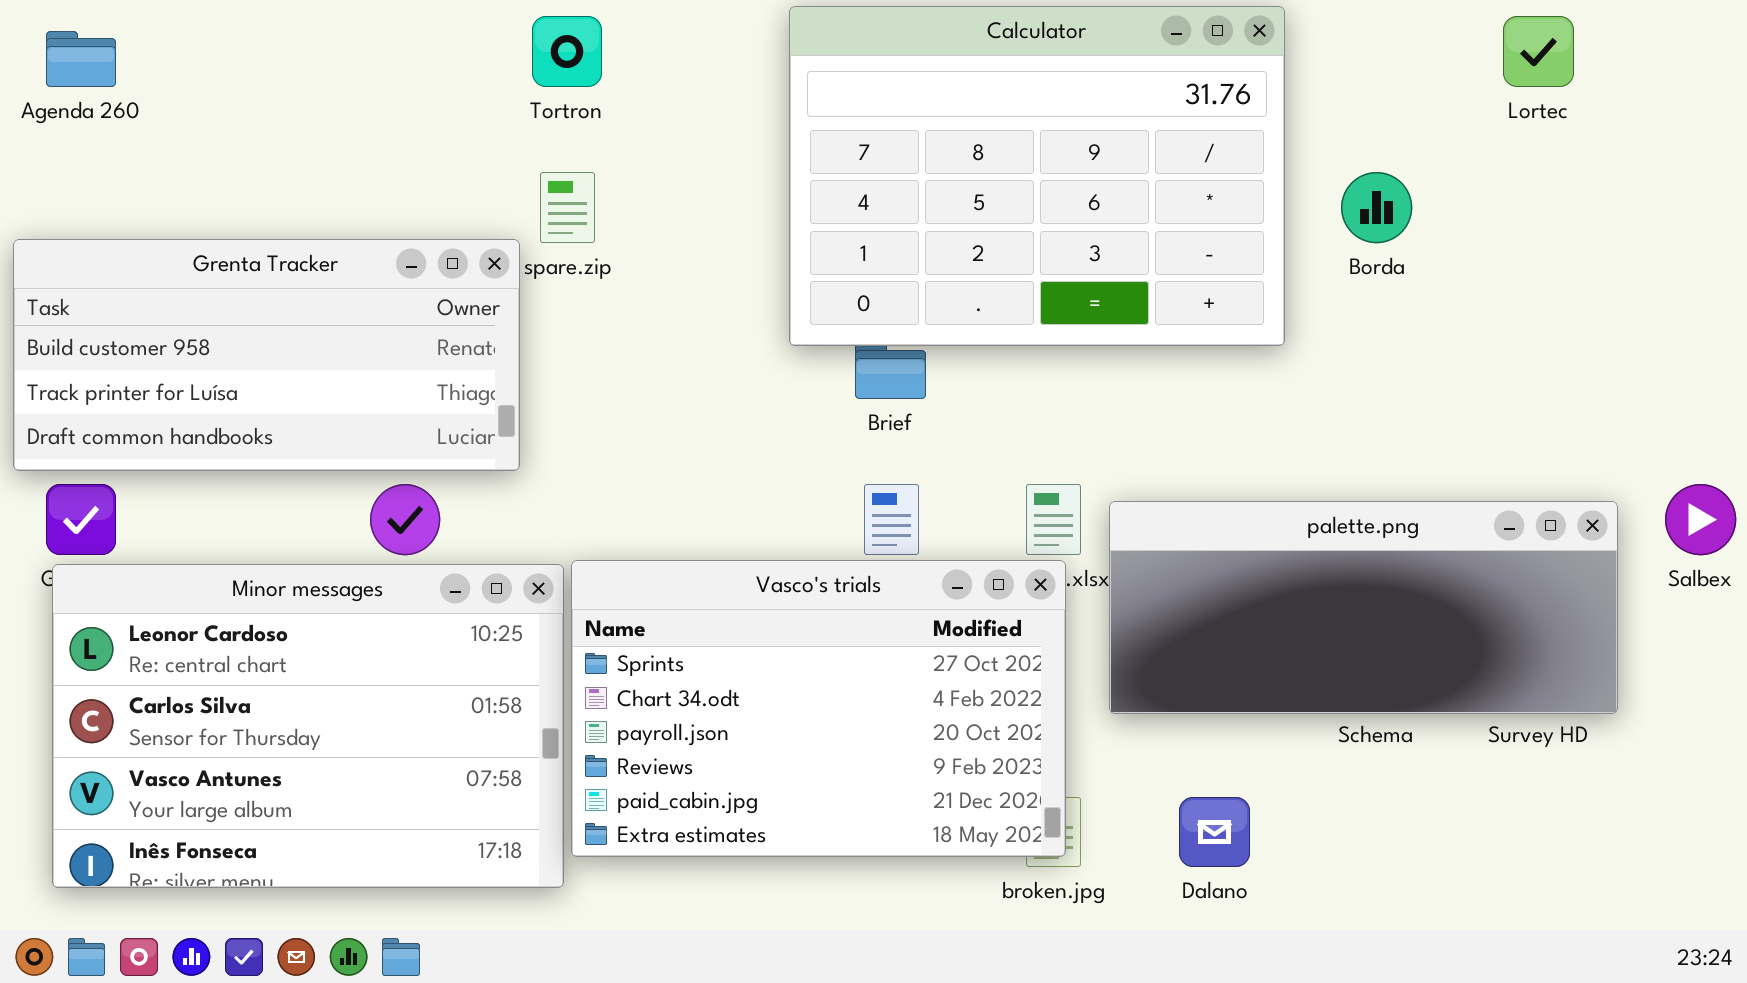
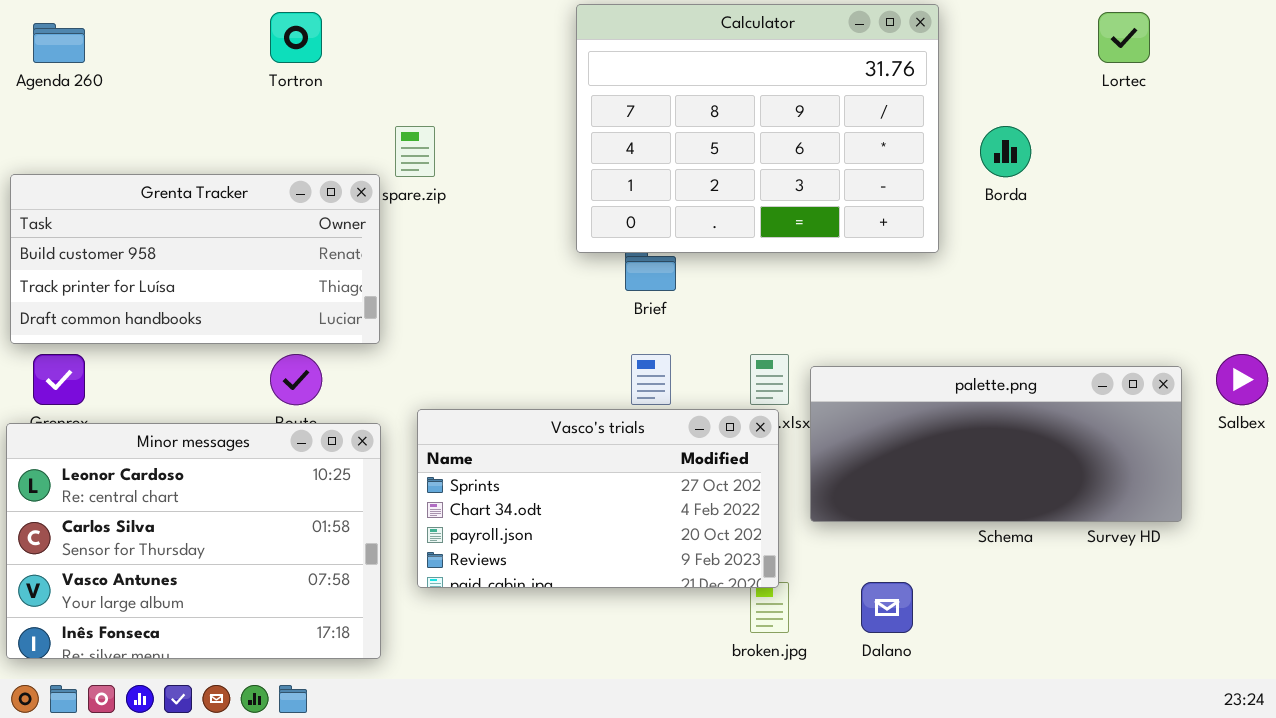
Tortron: [532,16,602,87] -> [270,12,322,63], moved
Vasco's trials: [571,560,1066,857] -> [417,409,779,588], resized
Minor messages: [52,564,564,888] -> [6,423,381,659], moved

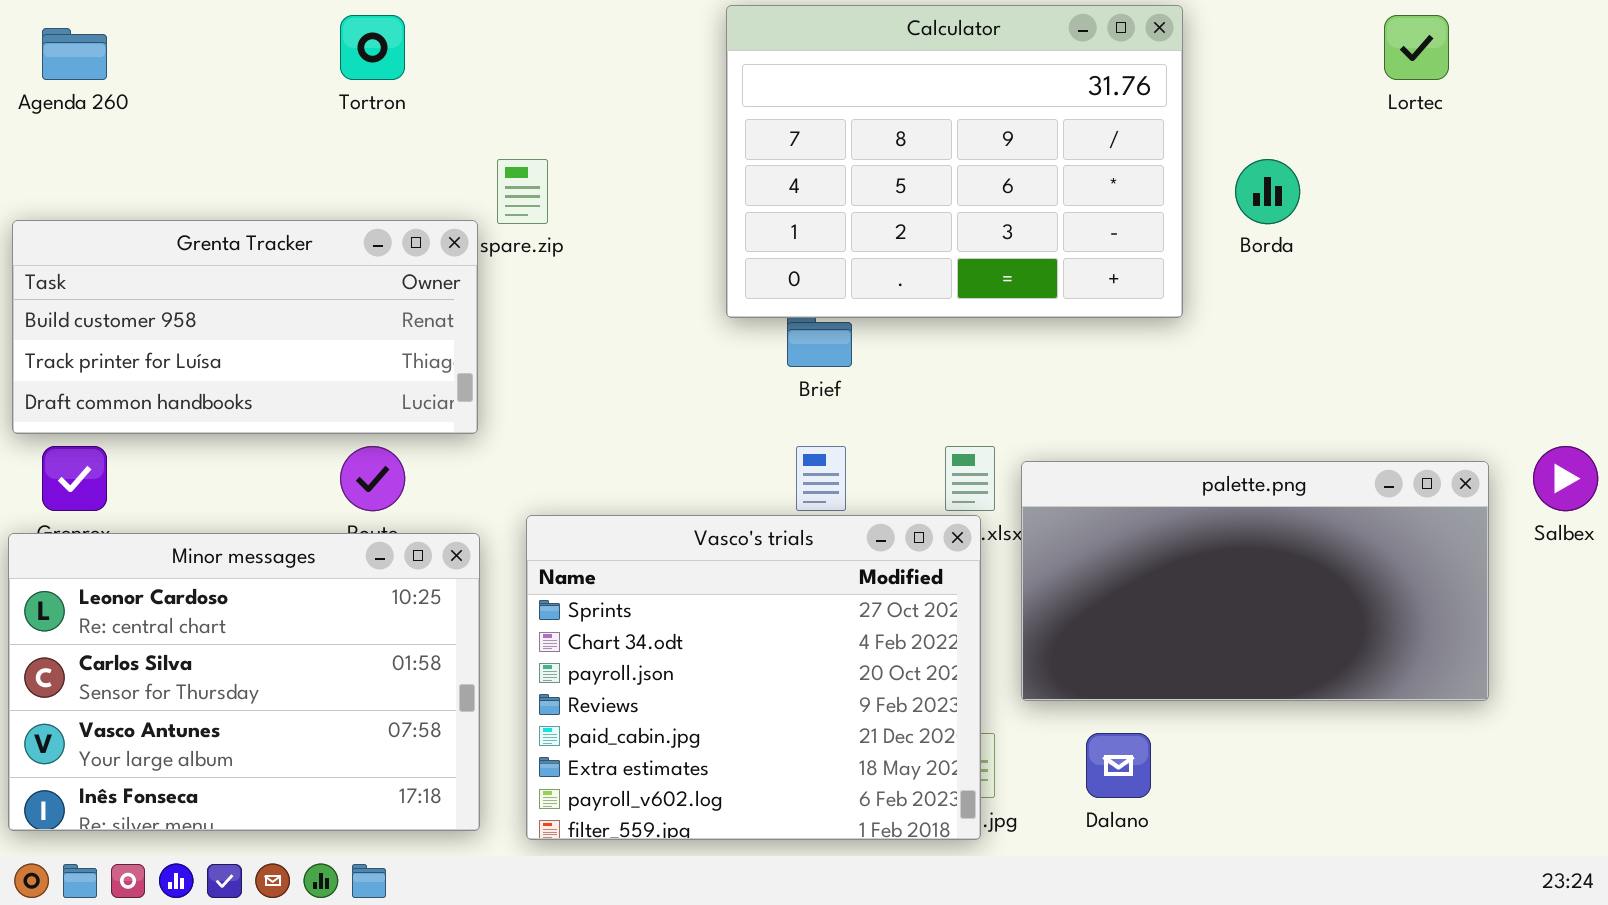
palette.png: [810,366,1182,522] -> [1021,461,1489,701], resized
Vasco's trials: [417,409,779,588] -> [526,515,981,840], resized

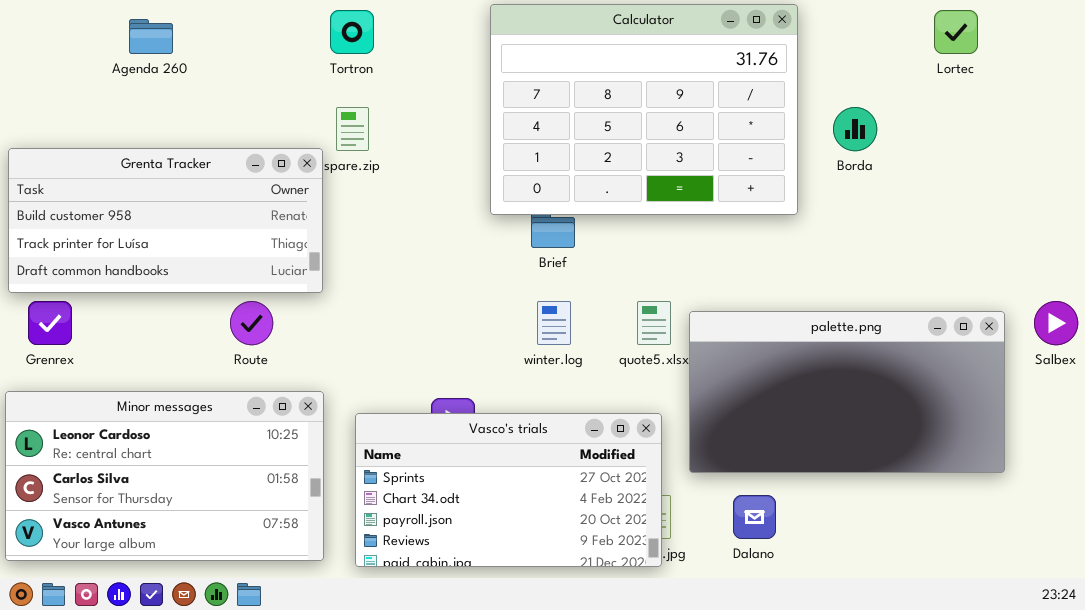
Tortron: [340,15,405,80] -> [330,10,374,54], moved
Agenda 260: [42,28,107,80] -> [129,19,173,54], moved
Vasco's trials: [526,515,981,840] -> [355,413,662,567], resized
Minor messages: [8,533,480,831] -> [5,391,324,561], resized

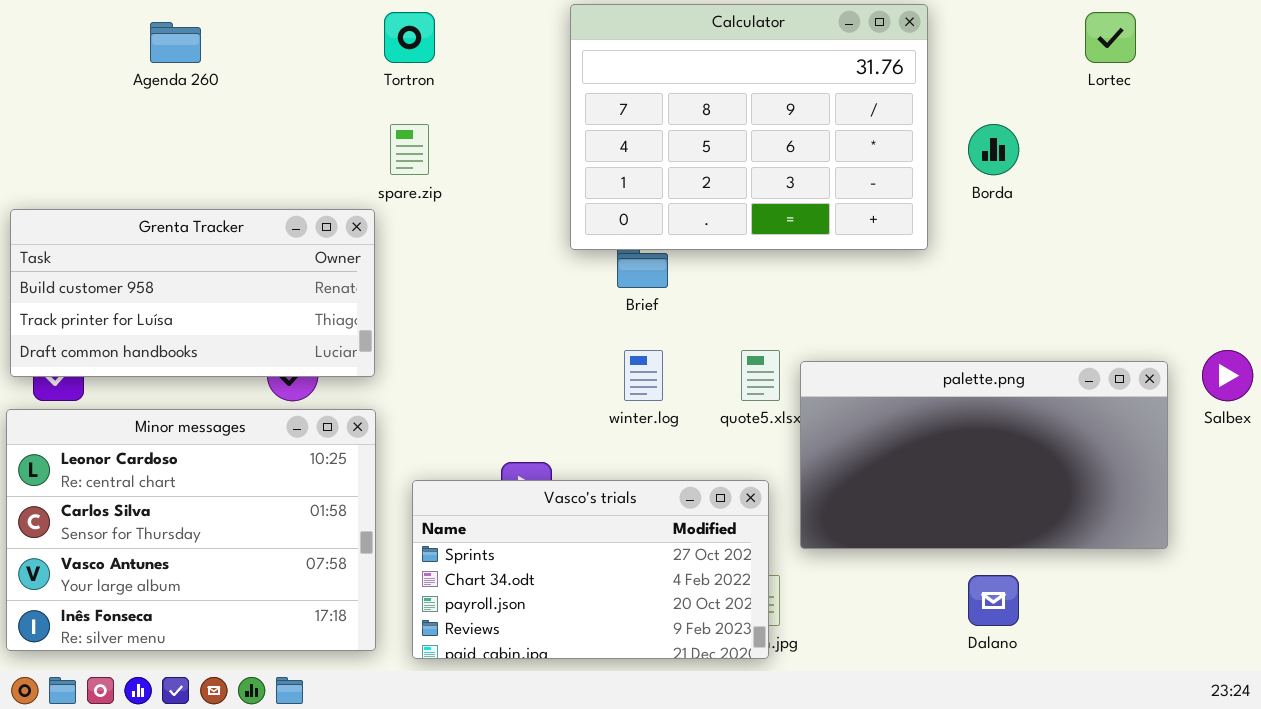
Grenta Tracker: [8,148,323,293] -> [10,209,375,377], moved
Minor messages: [5,391,324,561] -> [6,409,376,651], resized
Dalano: [733,495,776,539] -> [968,575,1019,626], moved

